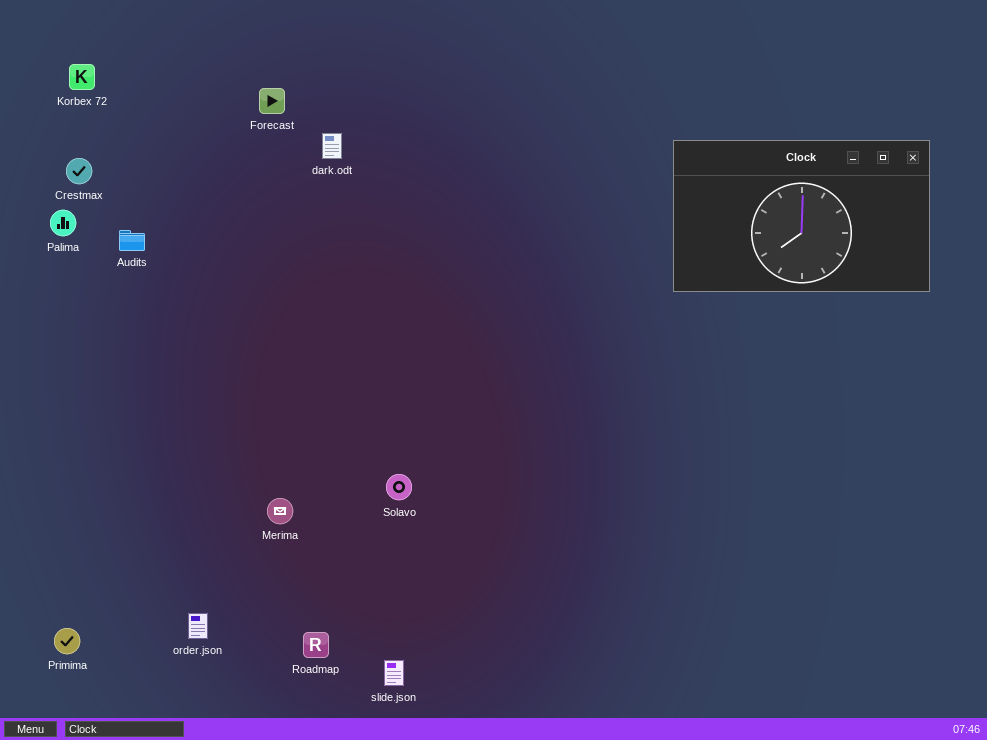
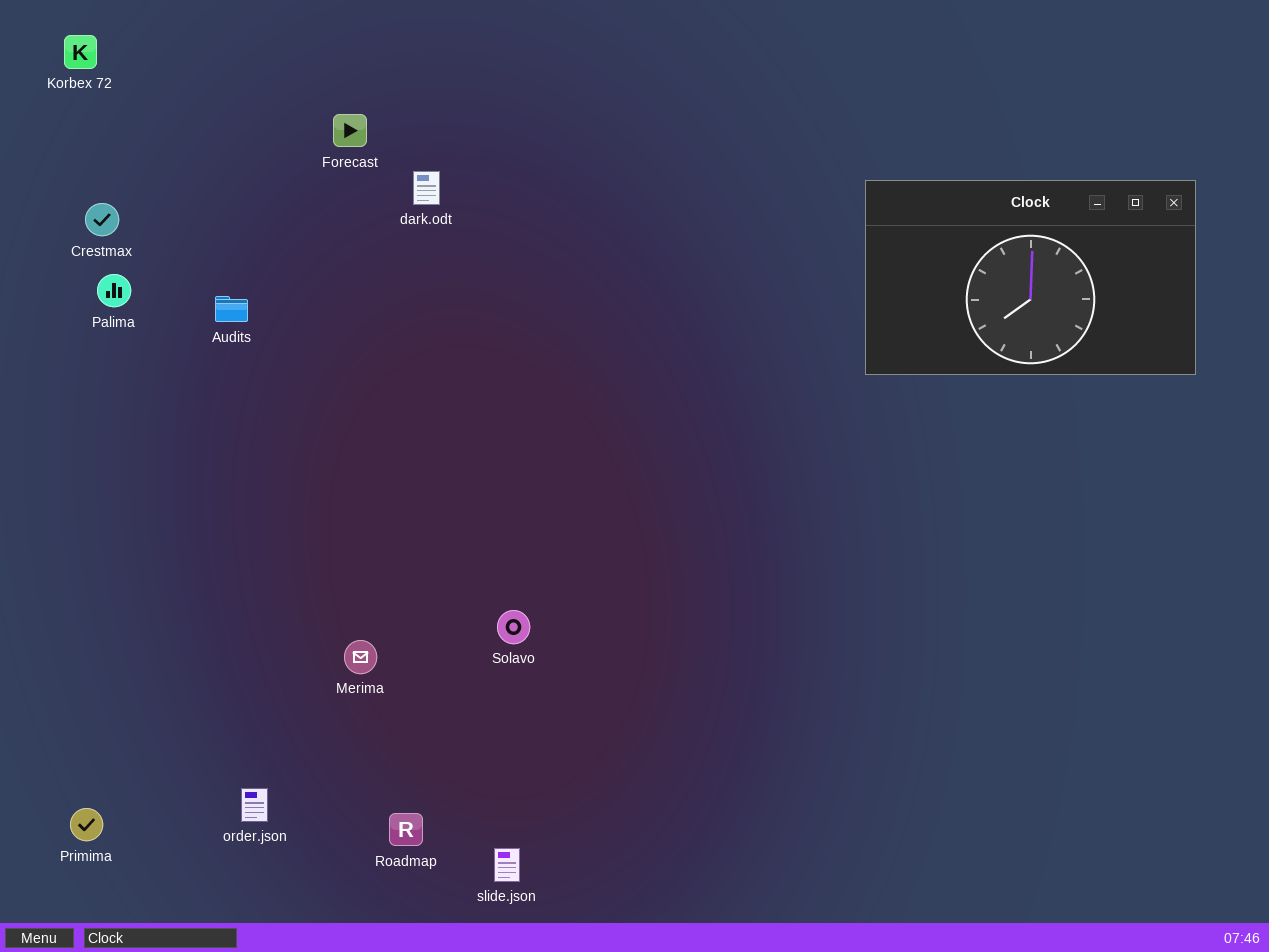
Korbex 72: [69,64,95,90] -> [64,35,97,69], moved
Palima: [50,210,76,236] -> [97,274,131,307], moved
Audits: [119,230,145,251] -> [215,296,248,322], moved

